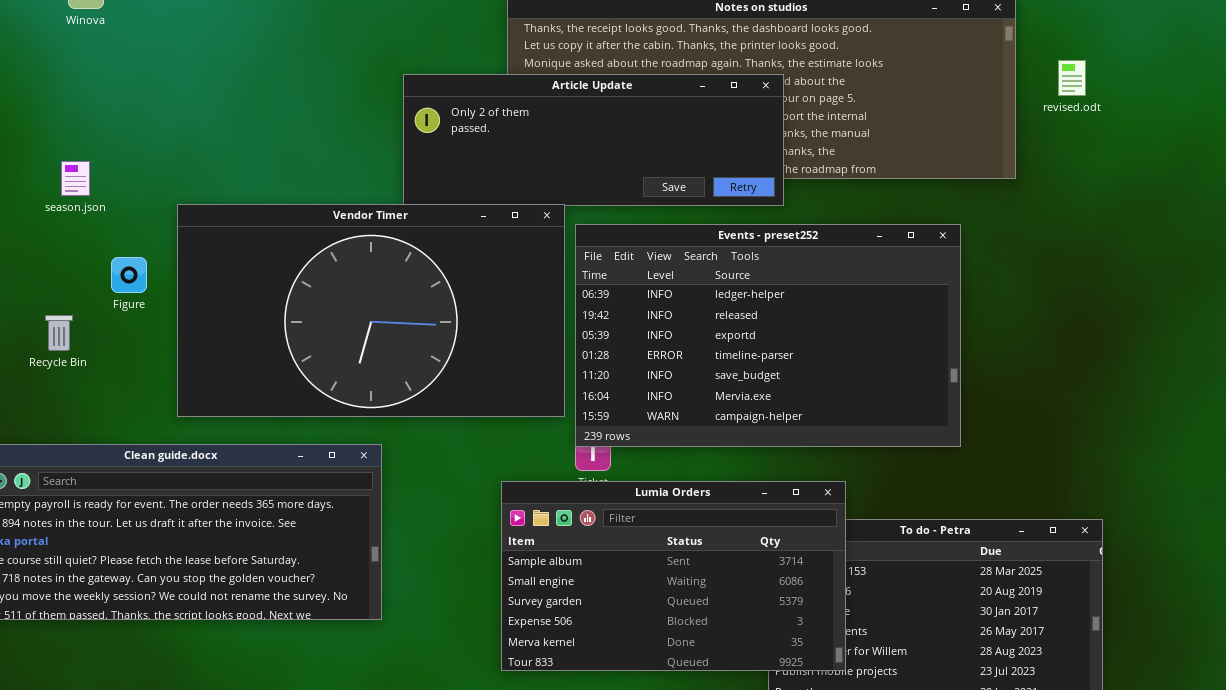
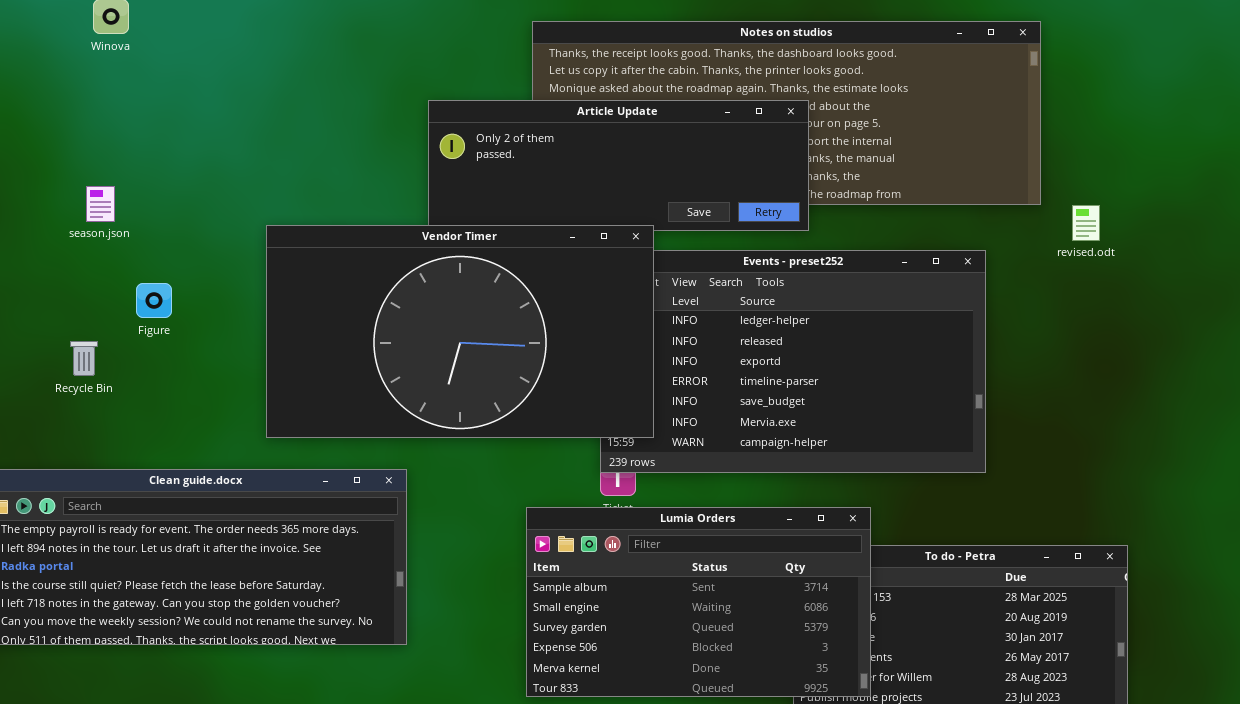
revised.odt: [1058,60,1086,96] -> [1072,205,1100,241], moved
Vendor Timer: [177,204,565,417] -> [266,225,654,438], moved

